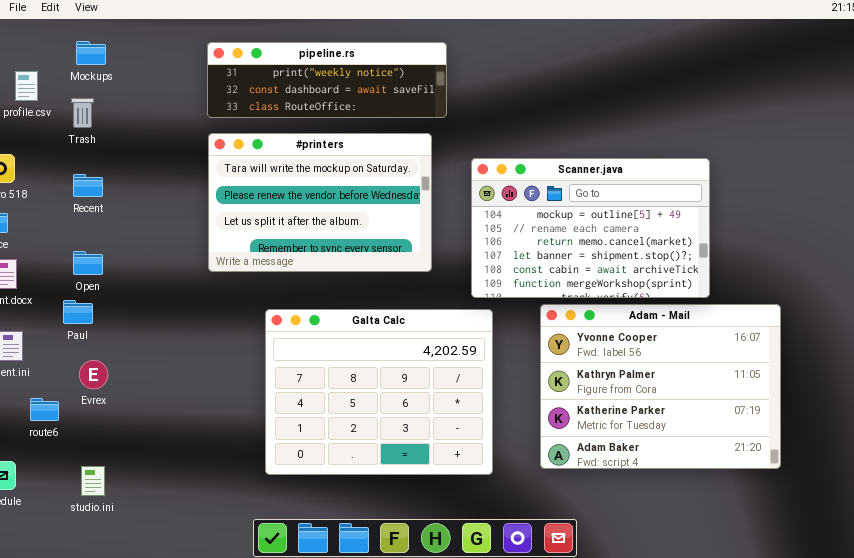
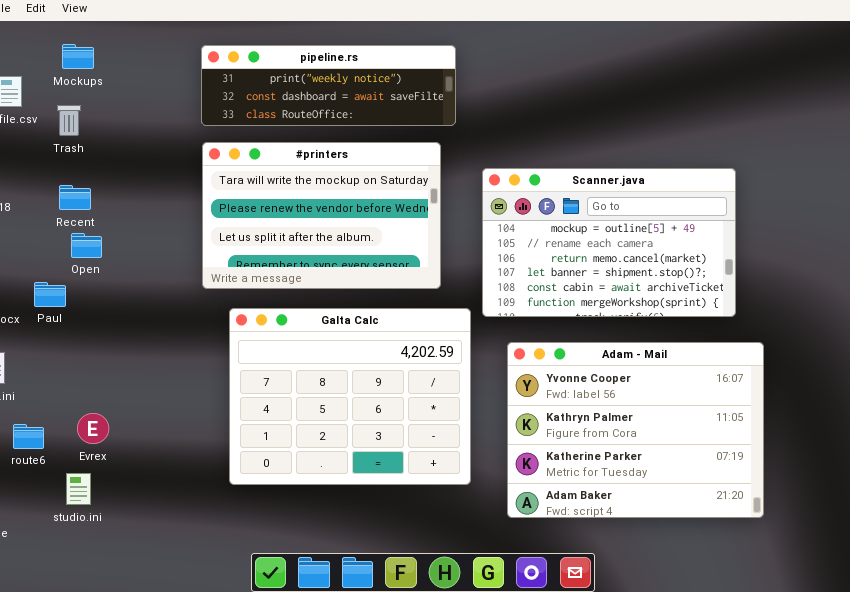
Open: [73,251,103,275] -> [71,233,102,258], moved
Paul: [63,300,93,324] -> [34,282,66,307], moved
Adam - Mail: [540,304,781,469] -> [507,342,764,518], moved
Galta Calc: [265,309,493,475] -> [229,308,471,485], moved
Evrex: [79,360,108,389] -> [77,413,109,444], moved
studio.ini: [81,466,105,496] -> [66,473,91,505], moved

